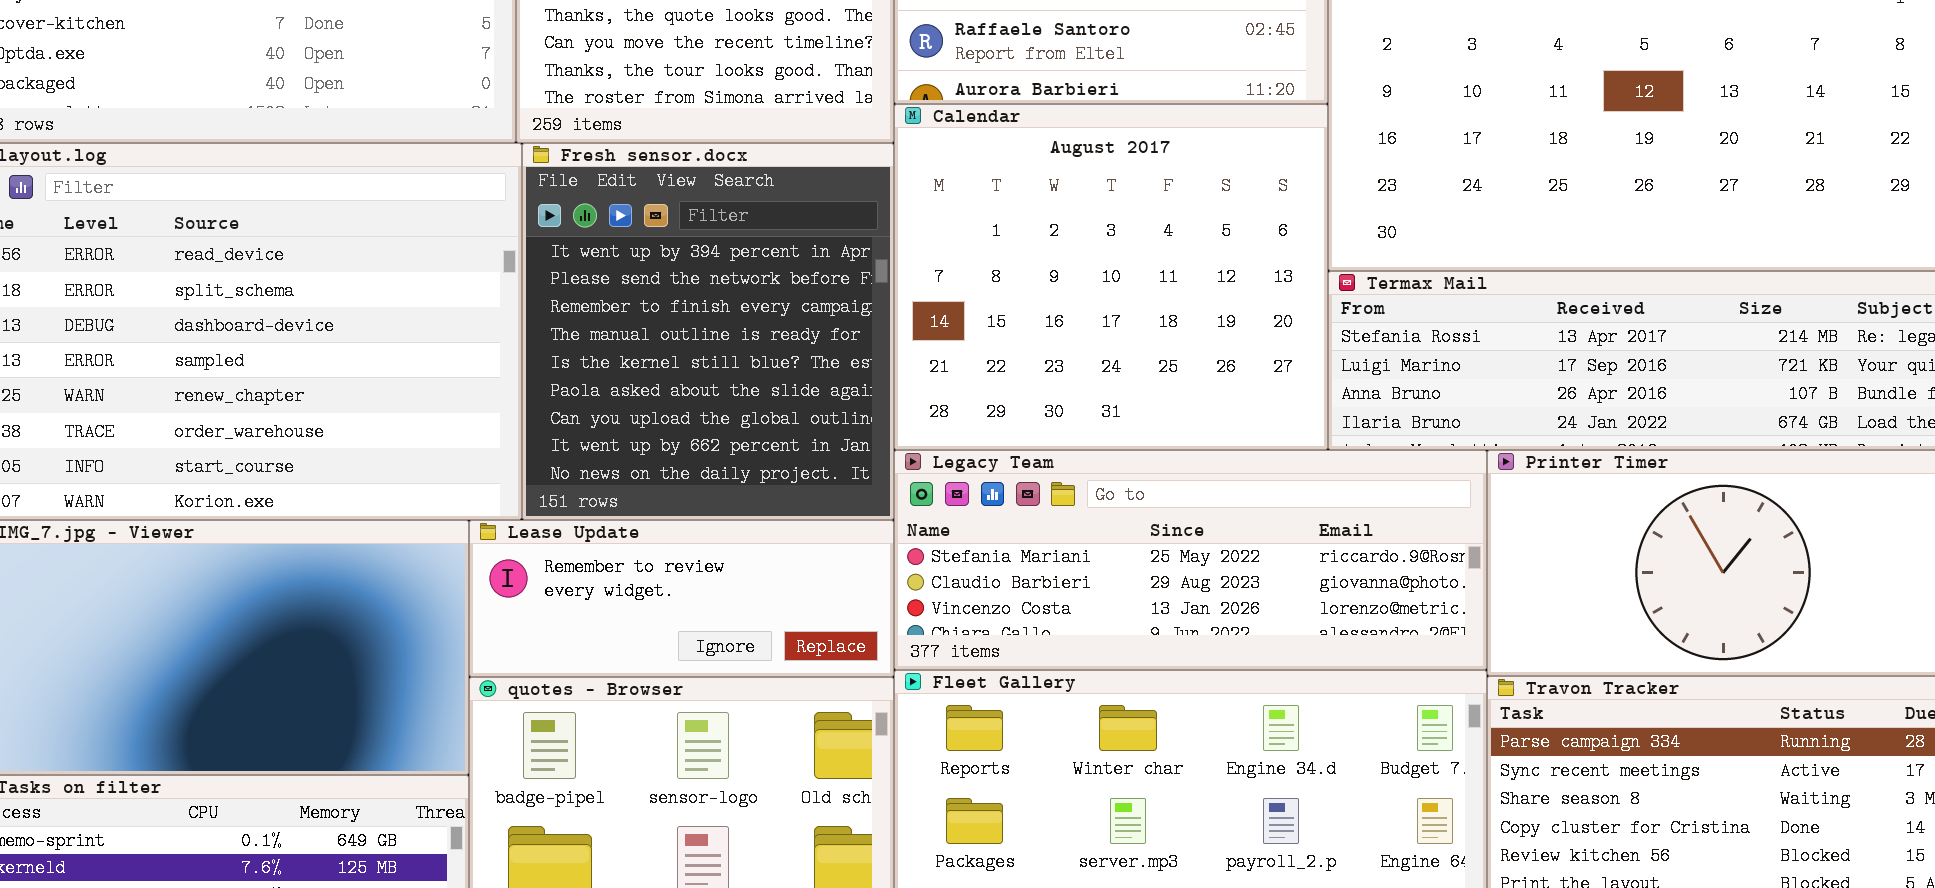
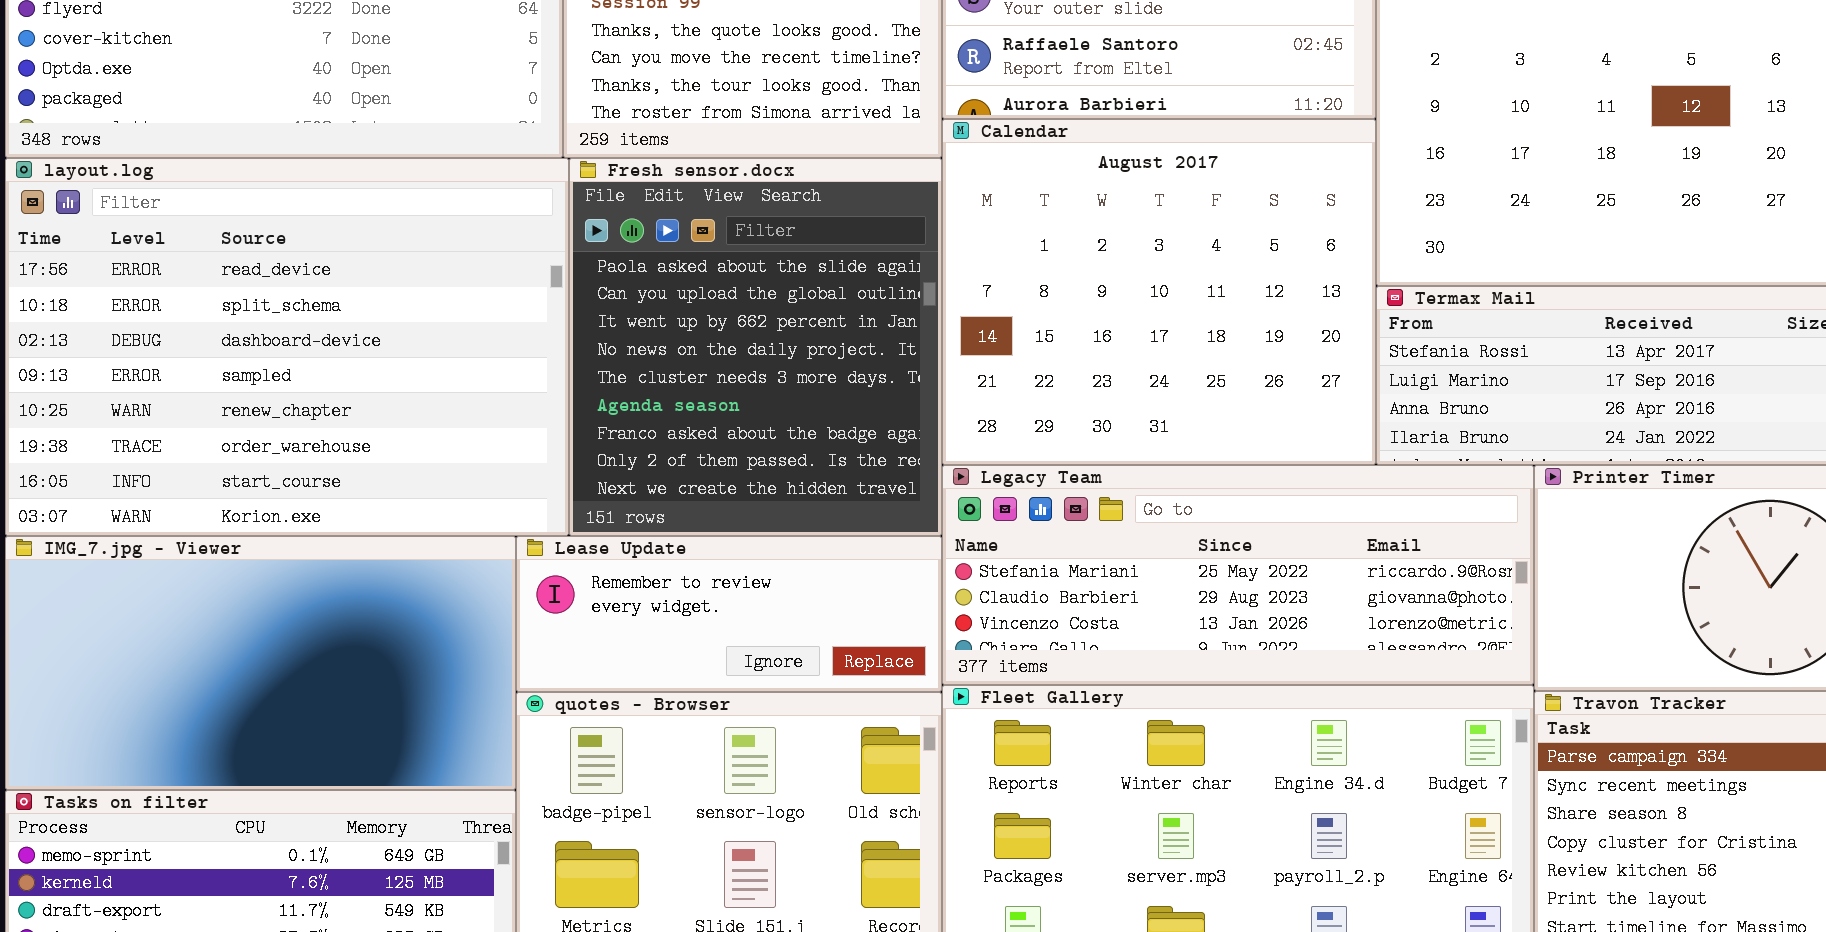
Fresh sensor.docx: [522,143,894,520] -> [569,158,942,536], scrolled down 5 rows

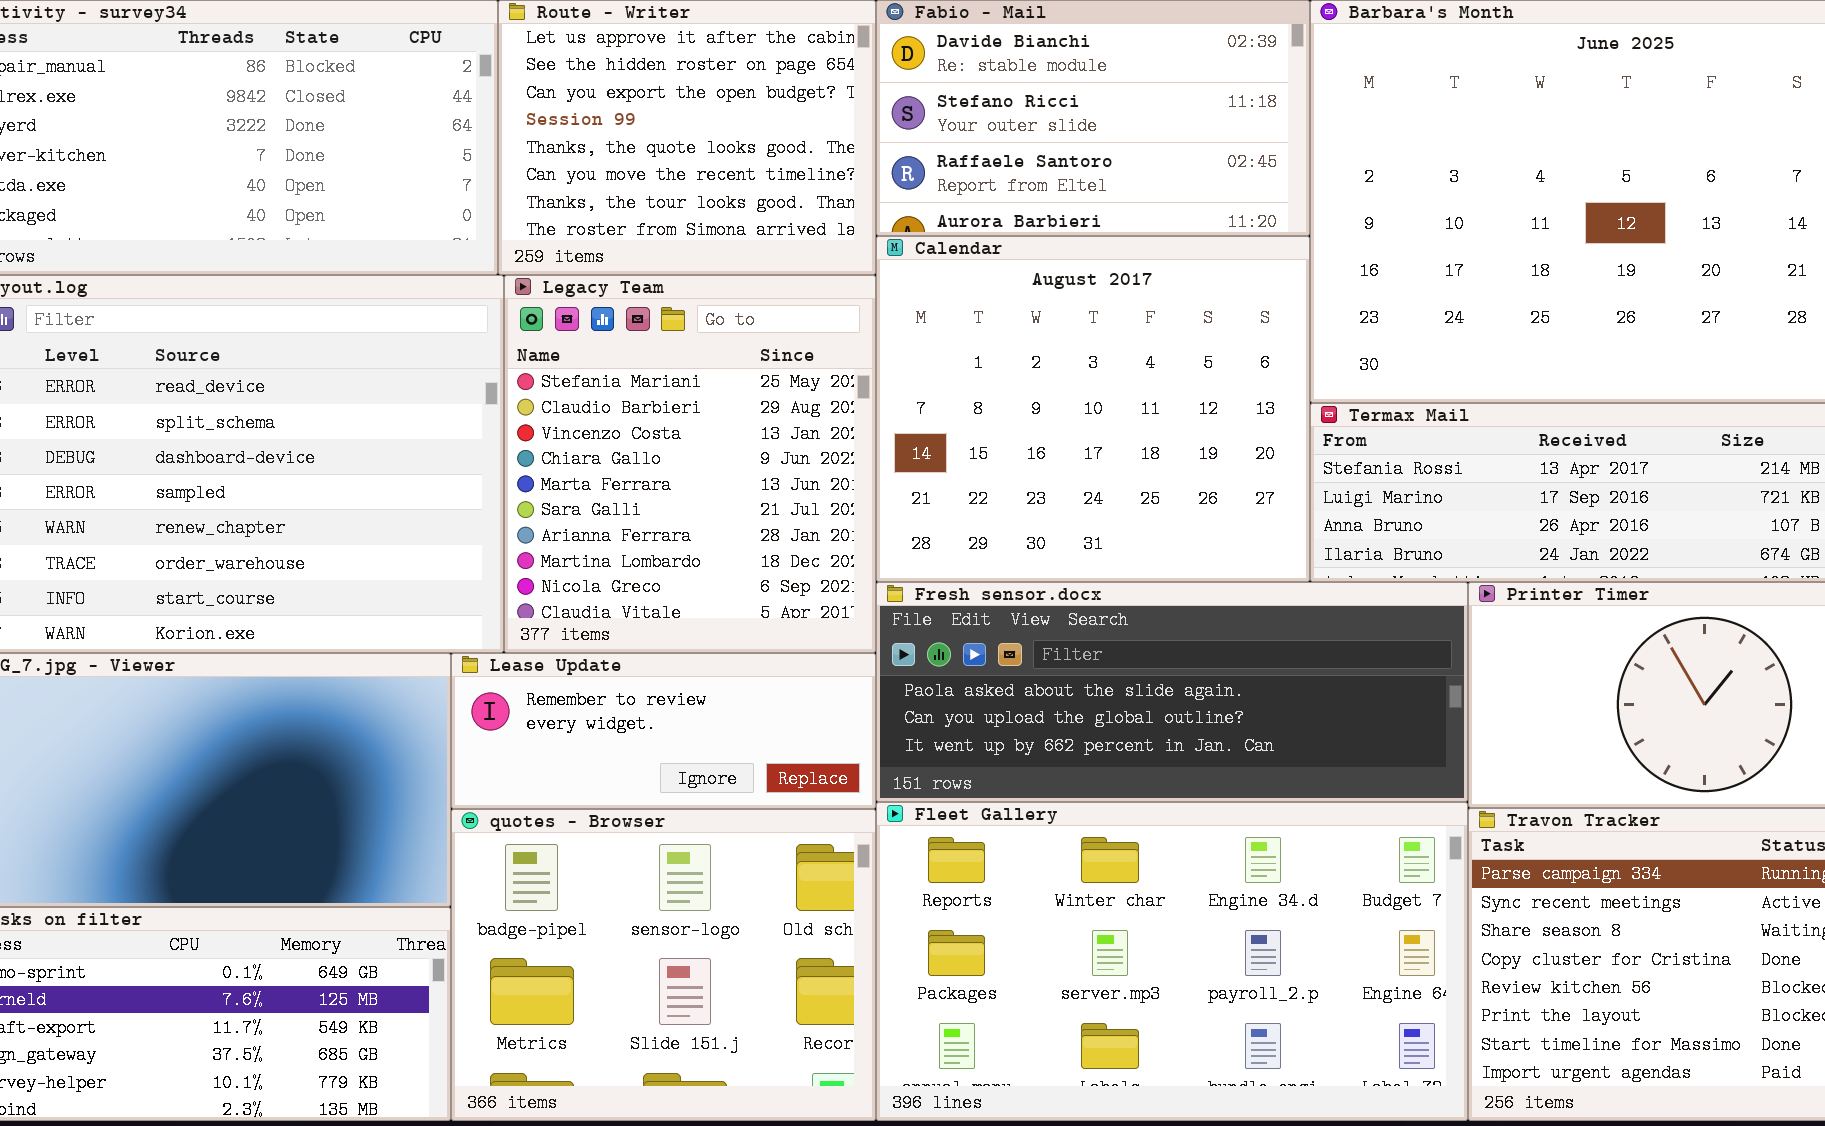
Fresh sensor.docx: [569,158,942,536] -> [876,582,1468,802], moved, resized
Legacy Team: [942,465,1534,685] -> [504,275,876,653], moved, resized

